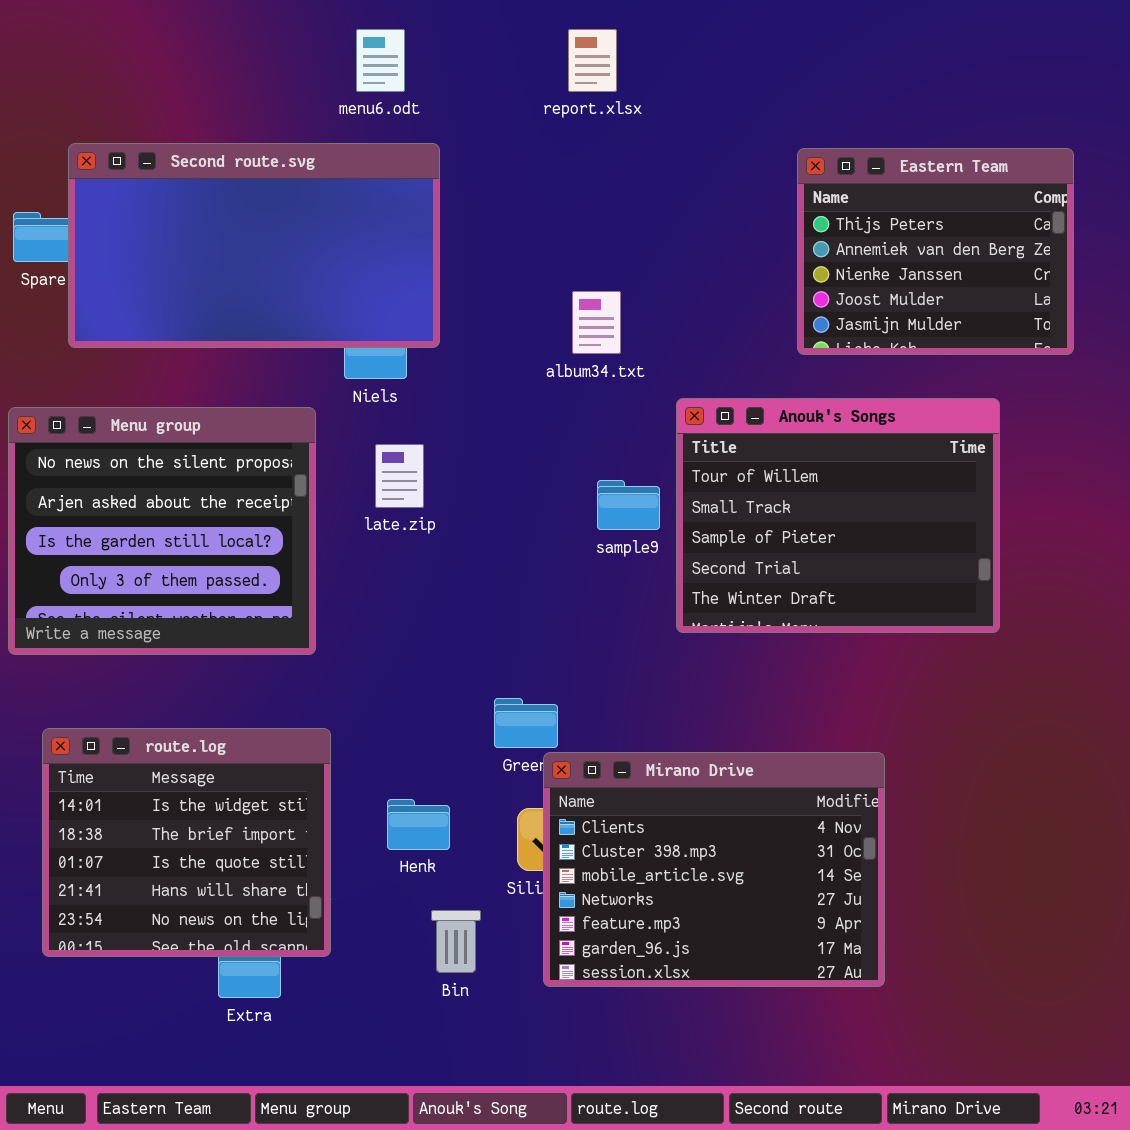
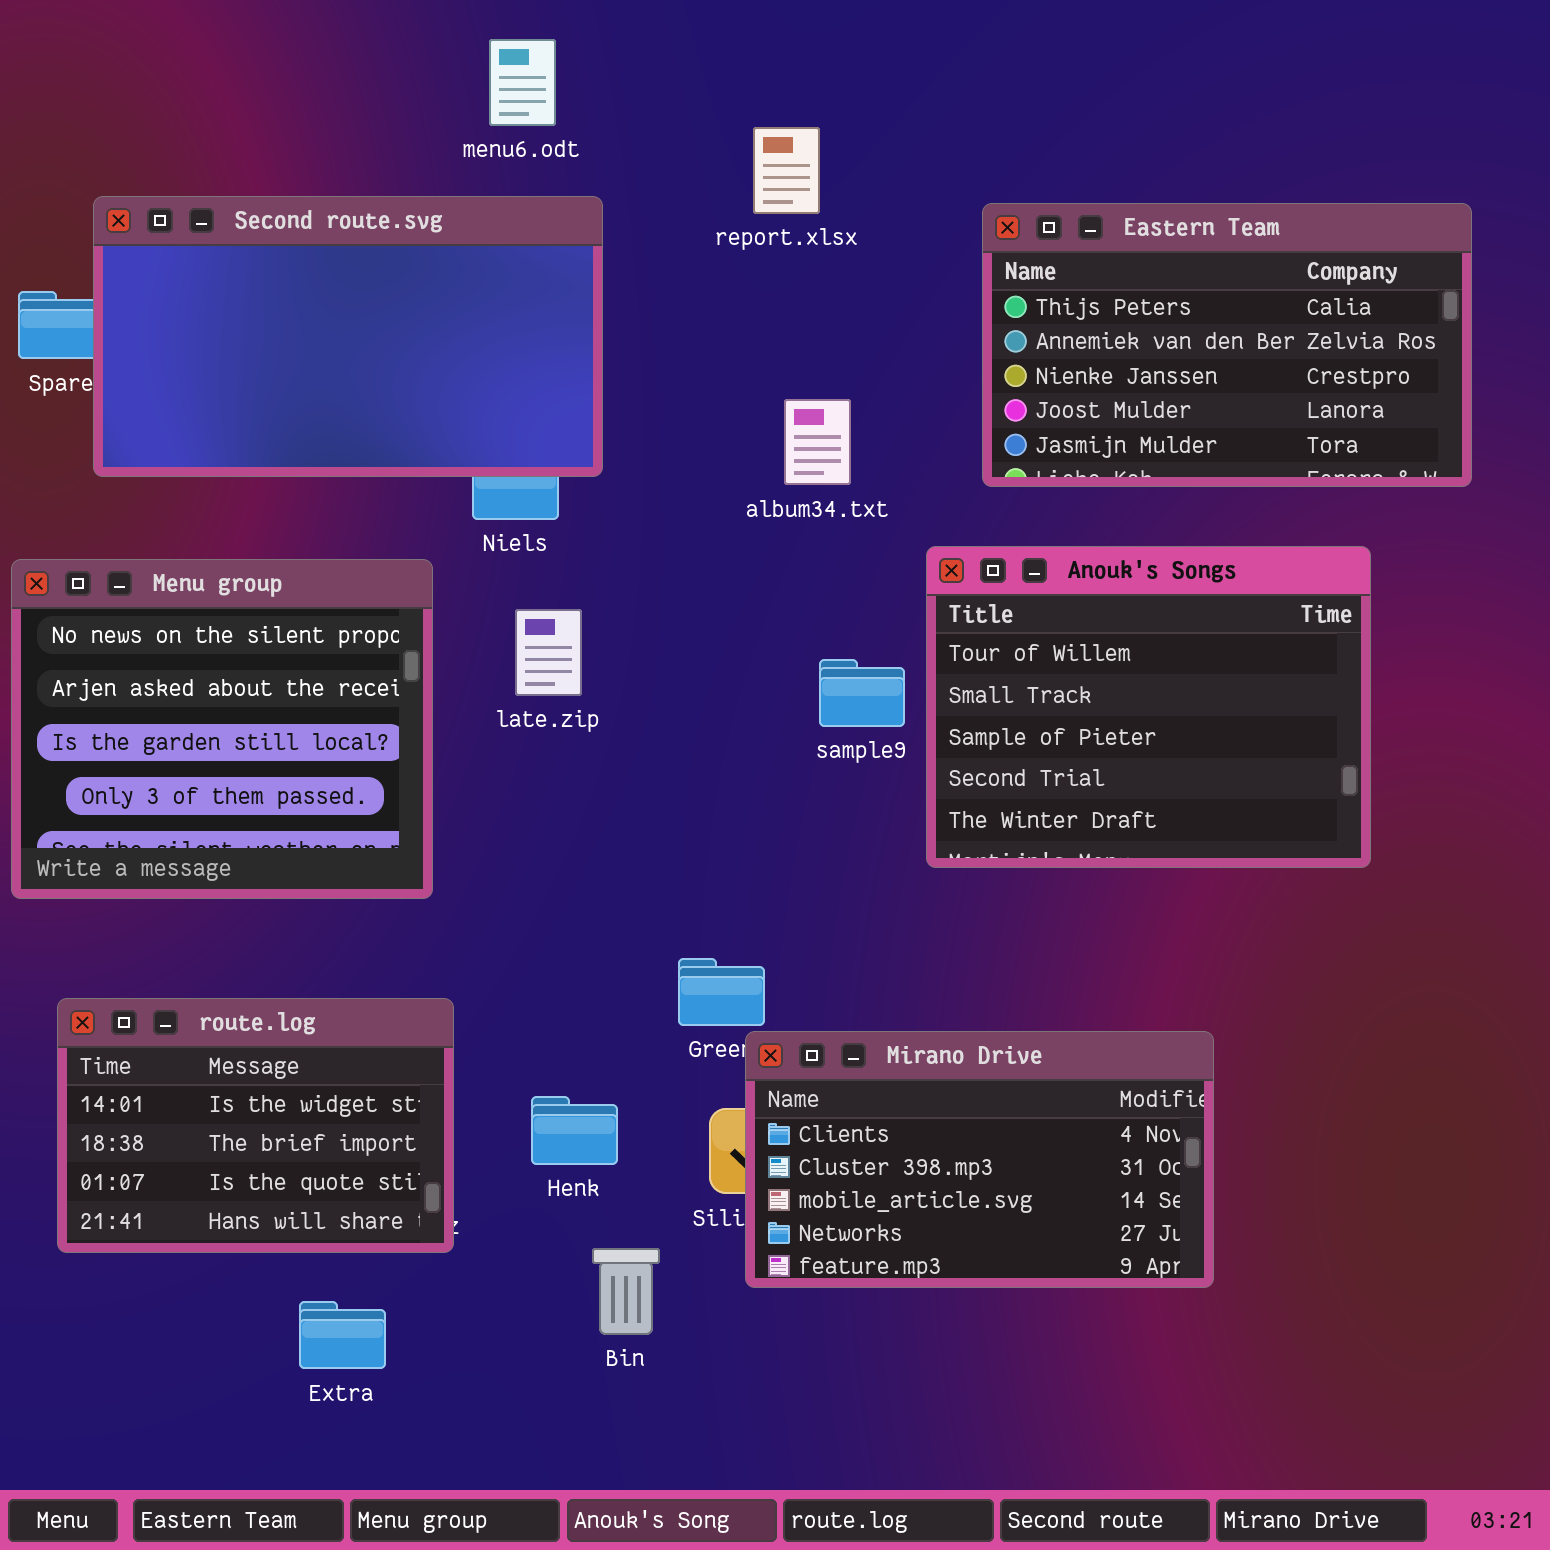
report.xlsx: [568,29,617,92] -> [753,127,820,214], moved
Eastern Team: [797,148,1074,355] -> [982,203,1472,487], resized
route.log: [42,728,331,957] -> [57,998,454,1253], resized
Mirano Drive: [543,752,885,987] -> [745,1031,1214,1288], resized

